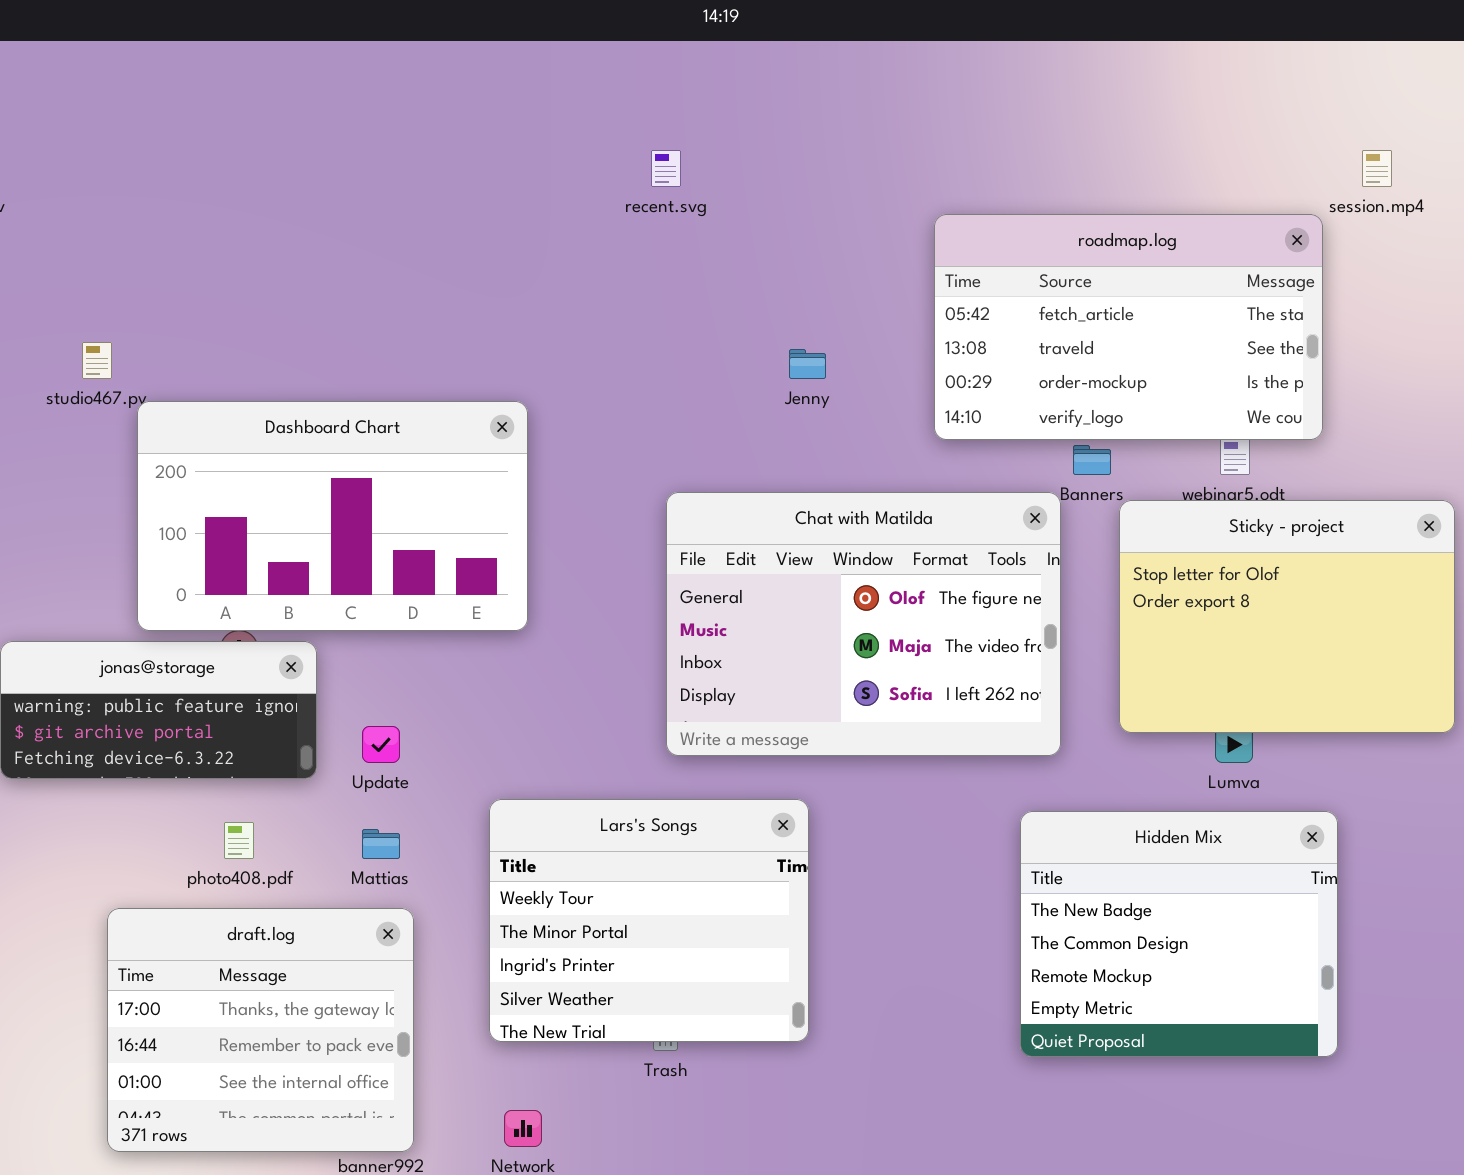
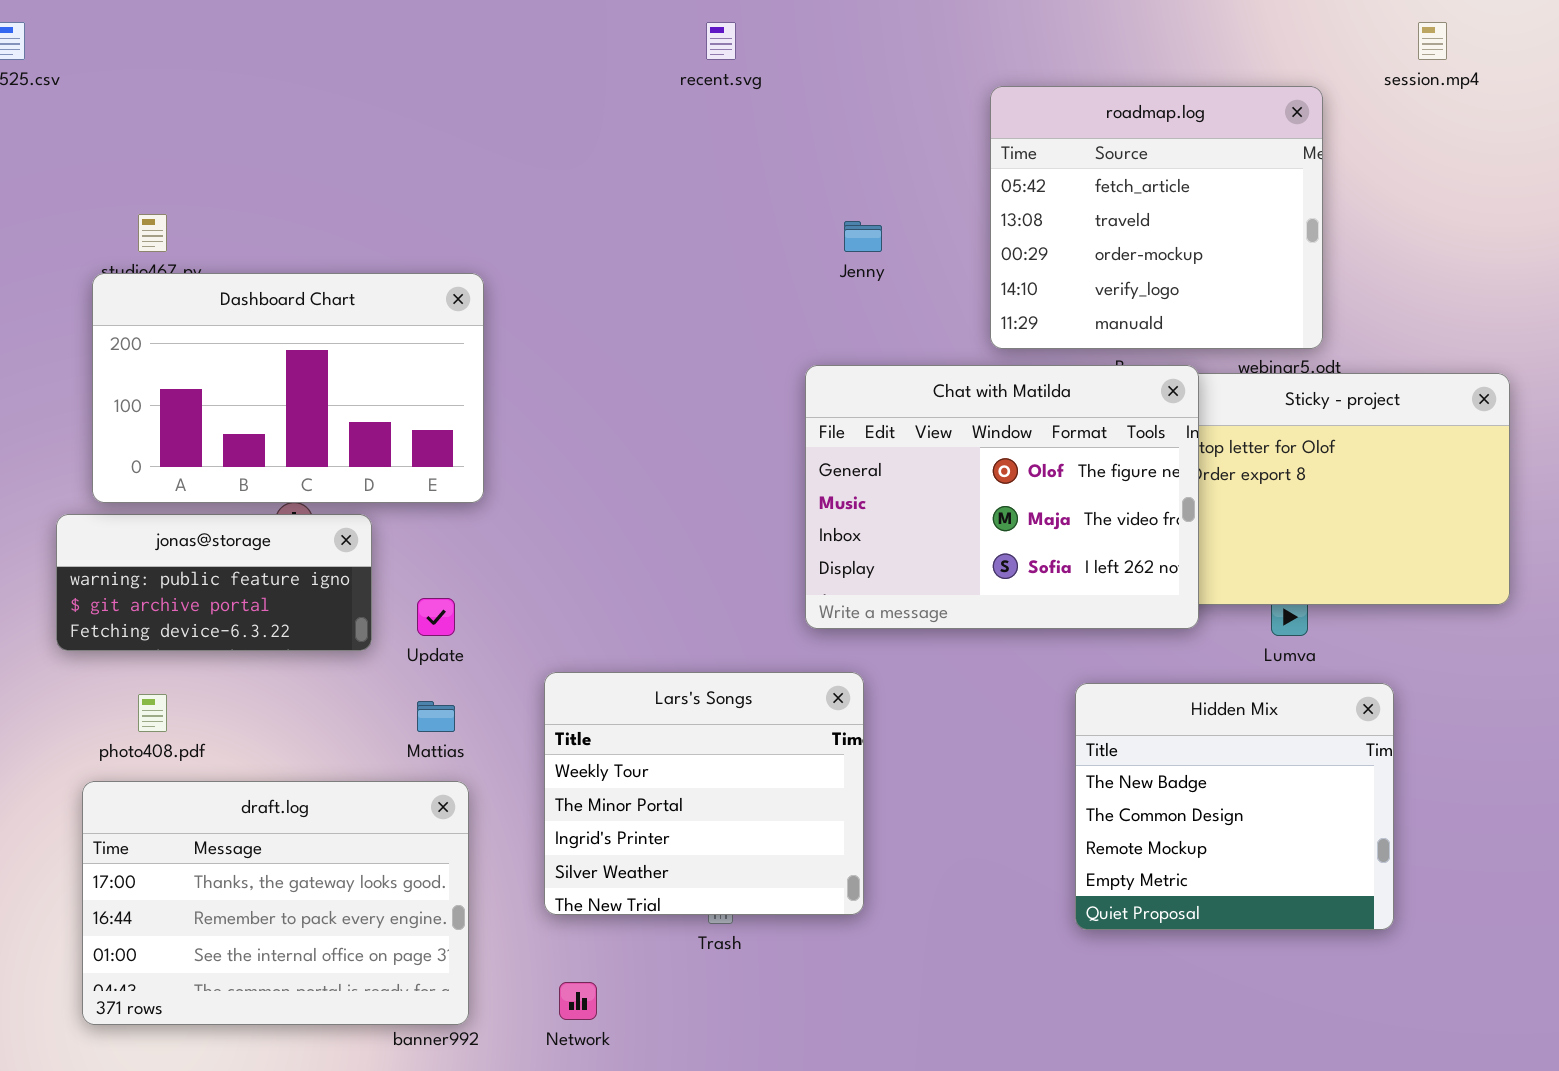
roadmap.log: [934,214,1323,440] -> [990,86,1323,349], resized
Dashboard Chart: [137,401,528,631] -> [92,273,484,503], moved
Chat with Matilda: [666,492,1061,756] -> [805,365,1199,629], moved
photo408.pdf: [224,822,254,859] -> [138,694,167,732], moved
draft.log: [107,908,414,1152] -> [82,781,469,1025], resized

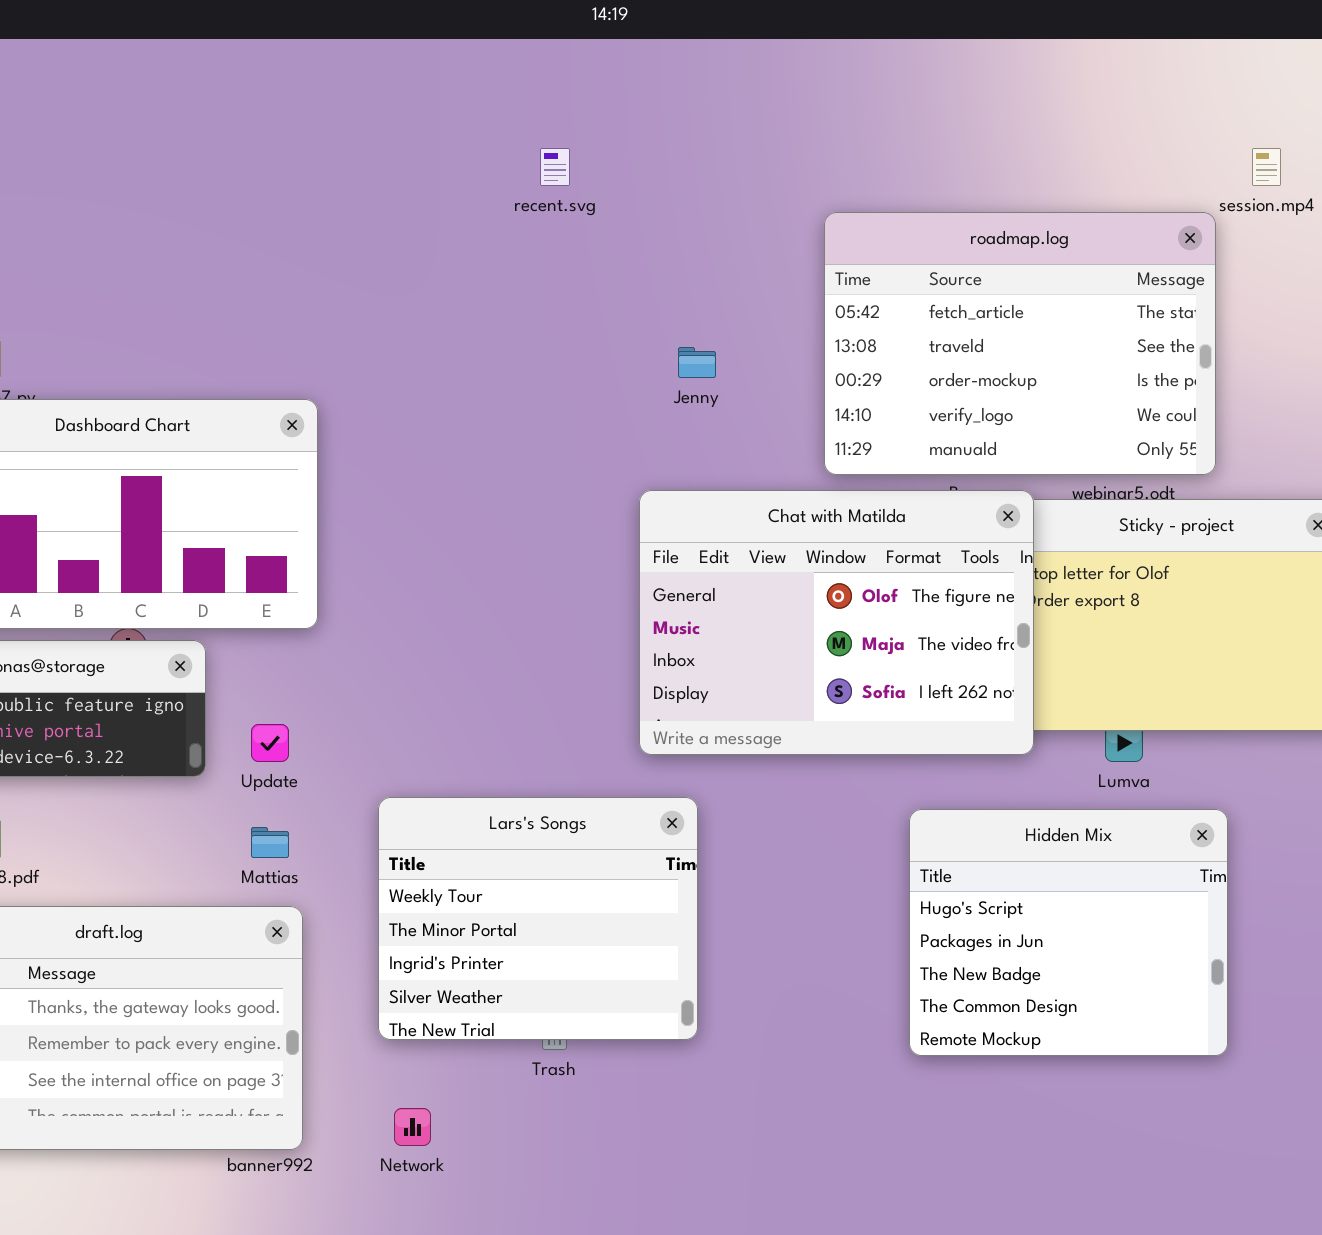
roadmap.log: [990,86,1323,349] -> [824,212,1216,475], resized
Hidden Mix: [1075,683,1394,930] -> [909,809,1228,1056], scrolled up 2 rows

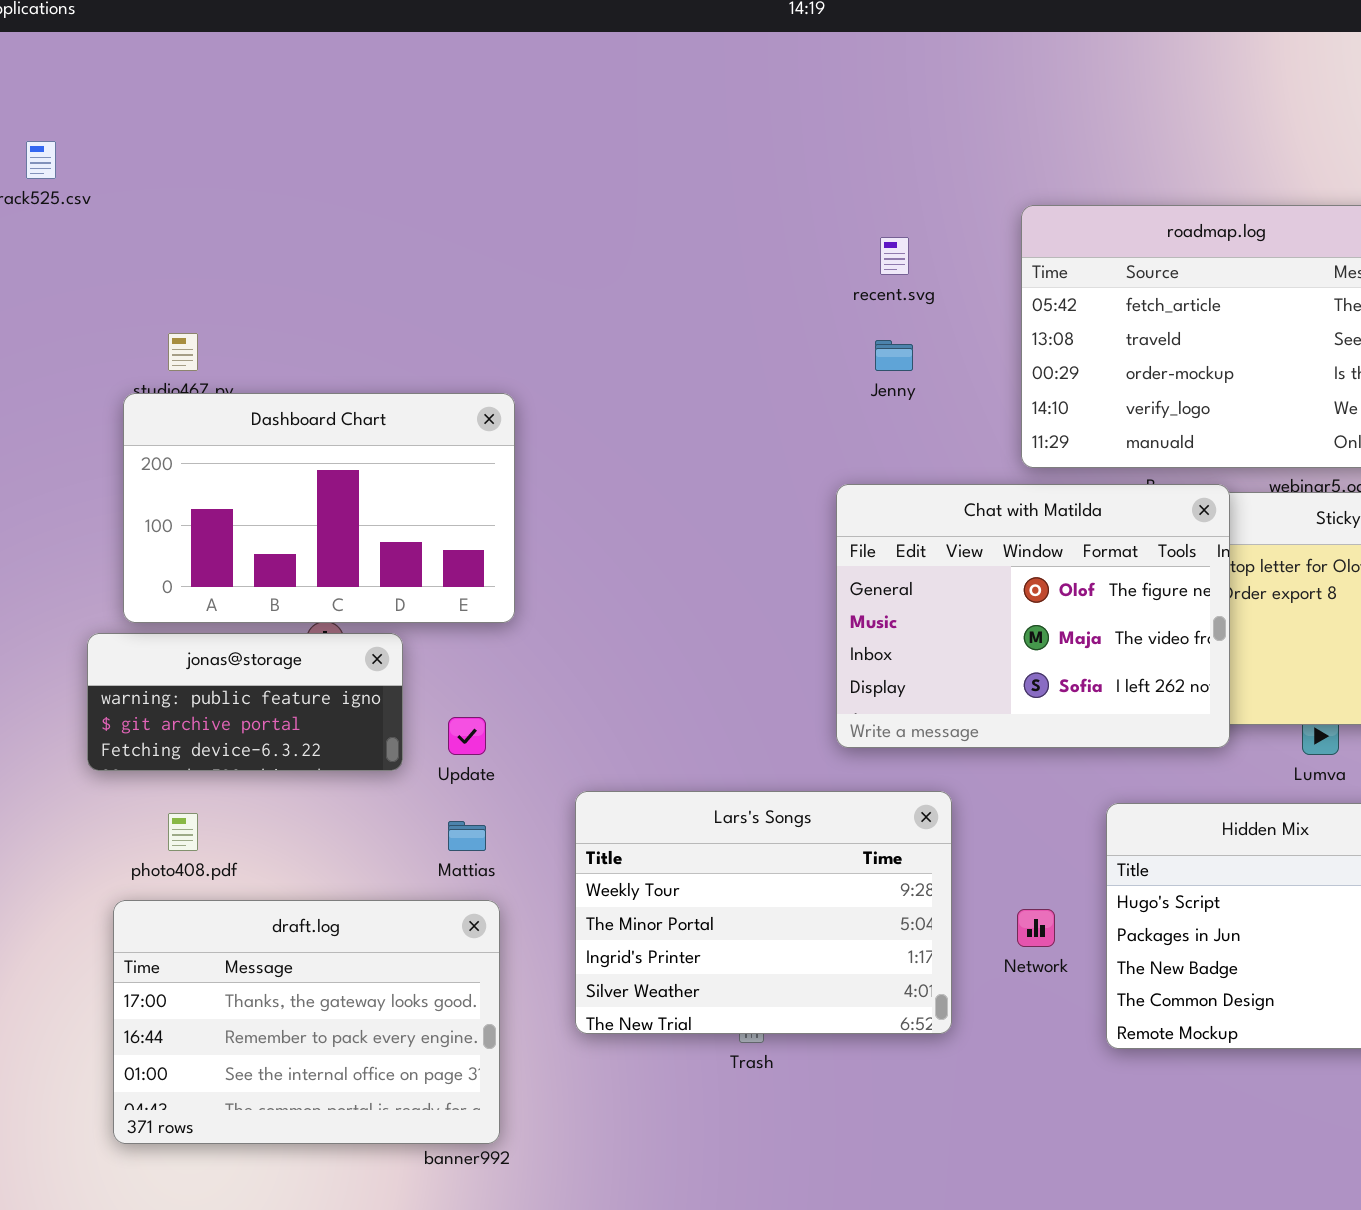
recent.svg: [540,148,570,186] -> [880,237,909,275], moved
Lars's Songs: [378,797,698,1040] -> [575,791,952,1034], resized
Network: [394,1108,431,1146] -> [1017,909,1055,947], moved

